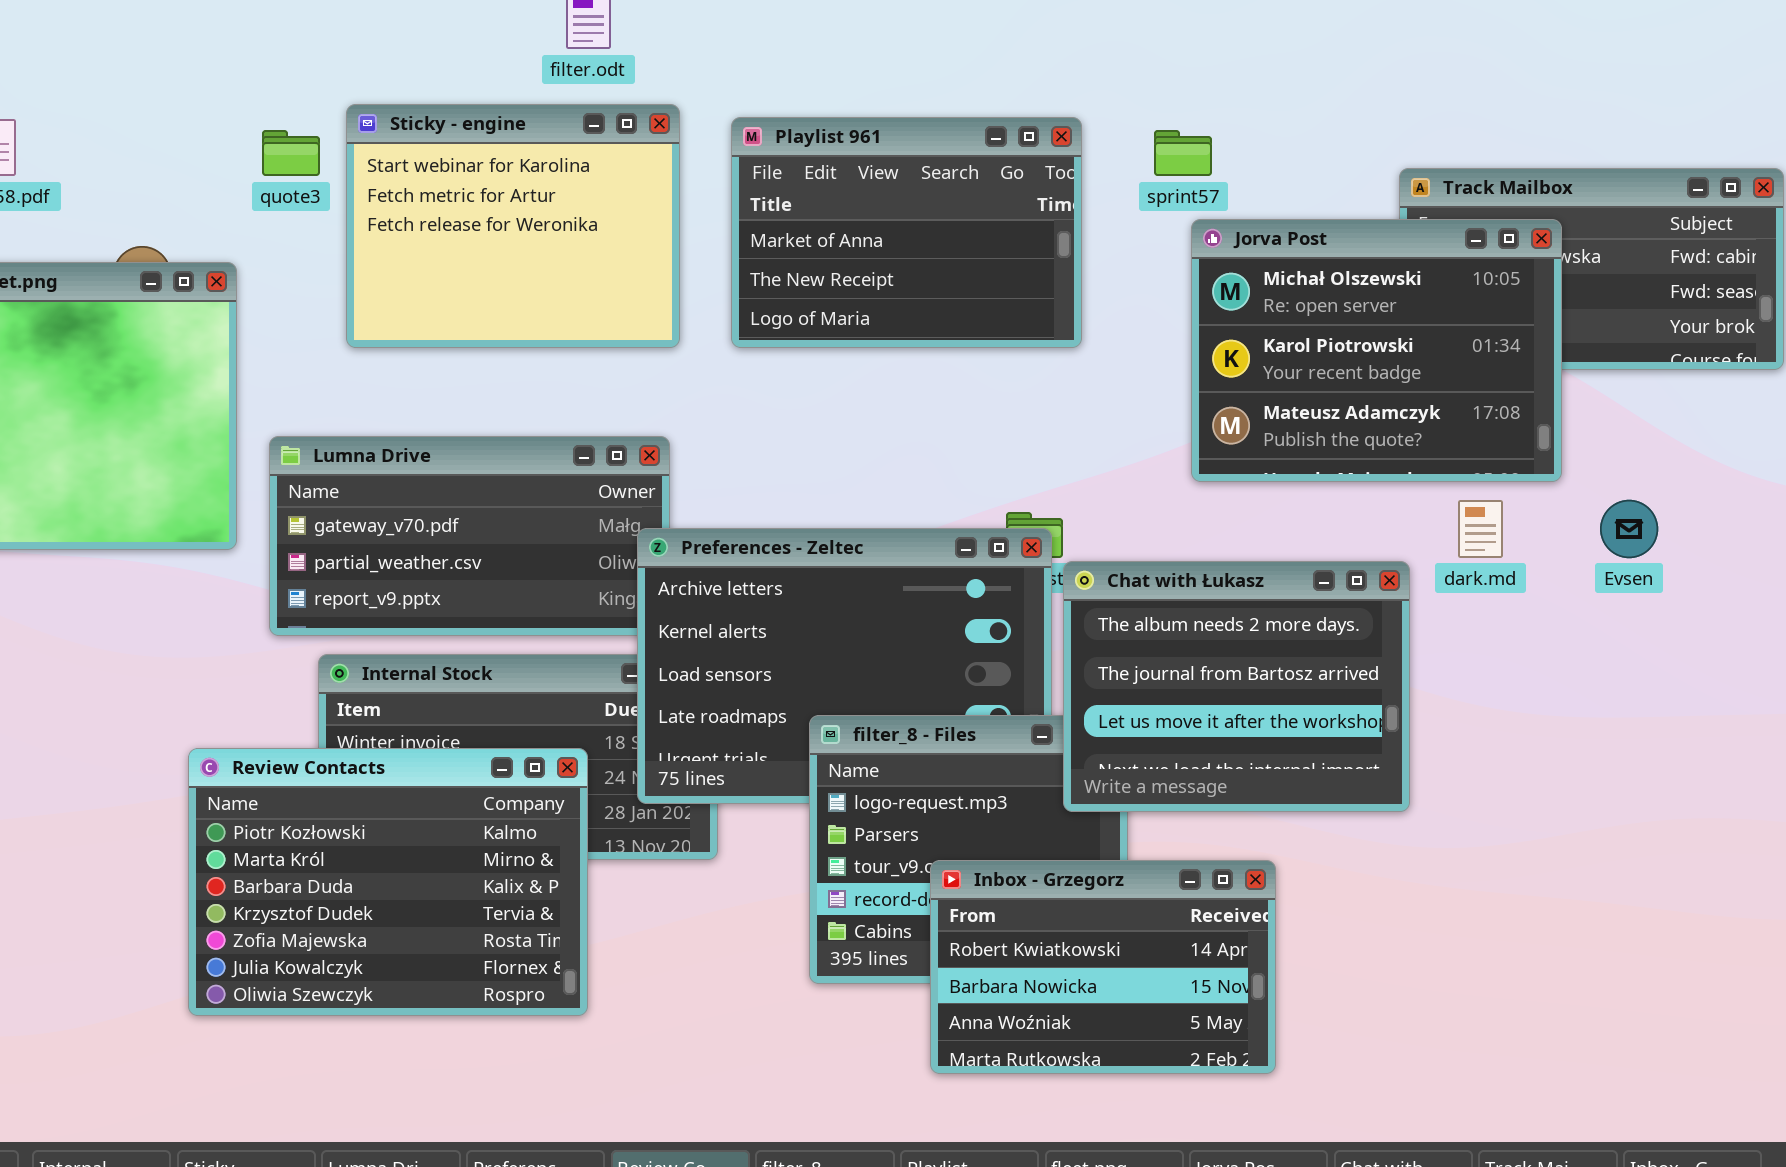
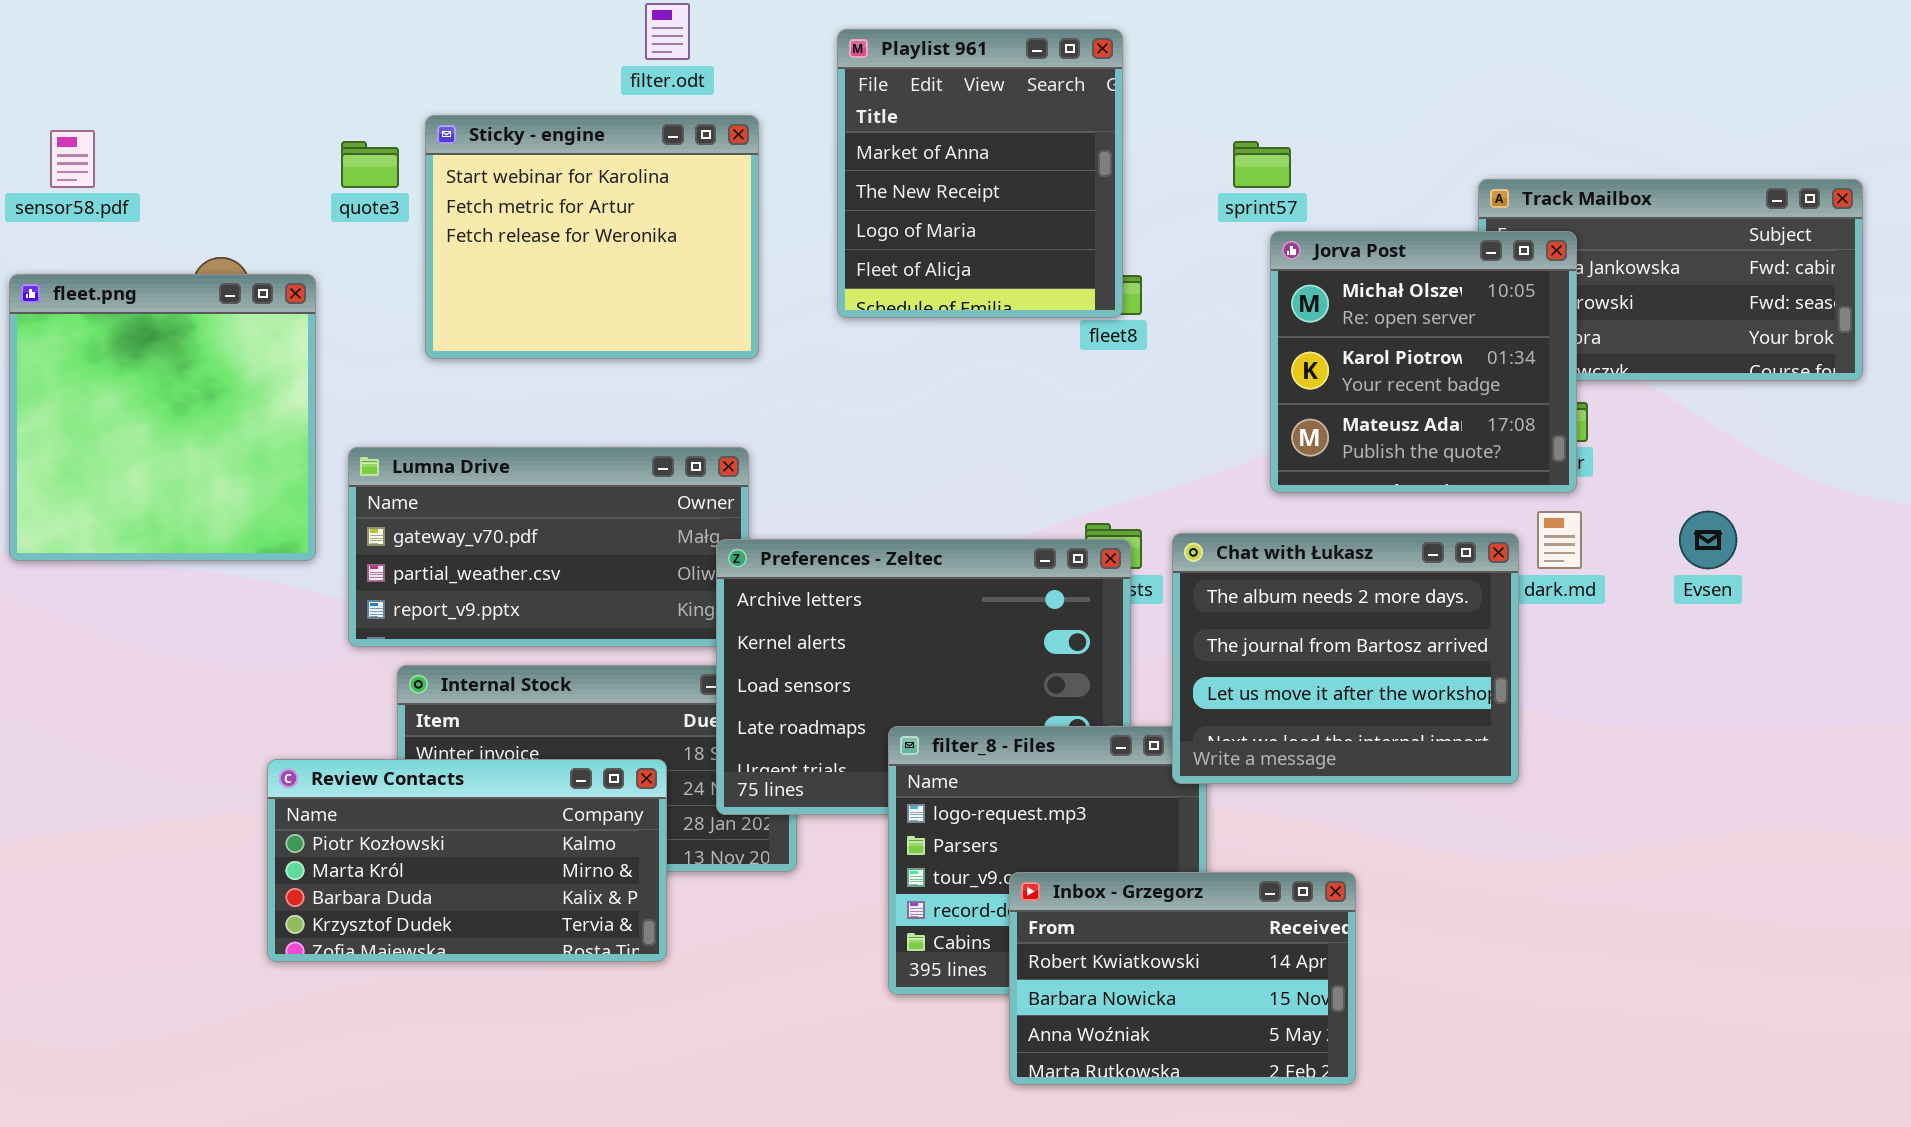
Playlist 961: [731,117,1082,348] -> [837,29,1123,318], moved, resized
Jorva Post: [1191,219,1562,482] -> [1270,231,1577,493], resized
Chat with Łukasz: [1063,561,1410,812] -> [1172,533,1519,784], moved
Review Contacts: [188,748,588,1016] -> [267,759,667,962], resized

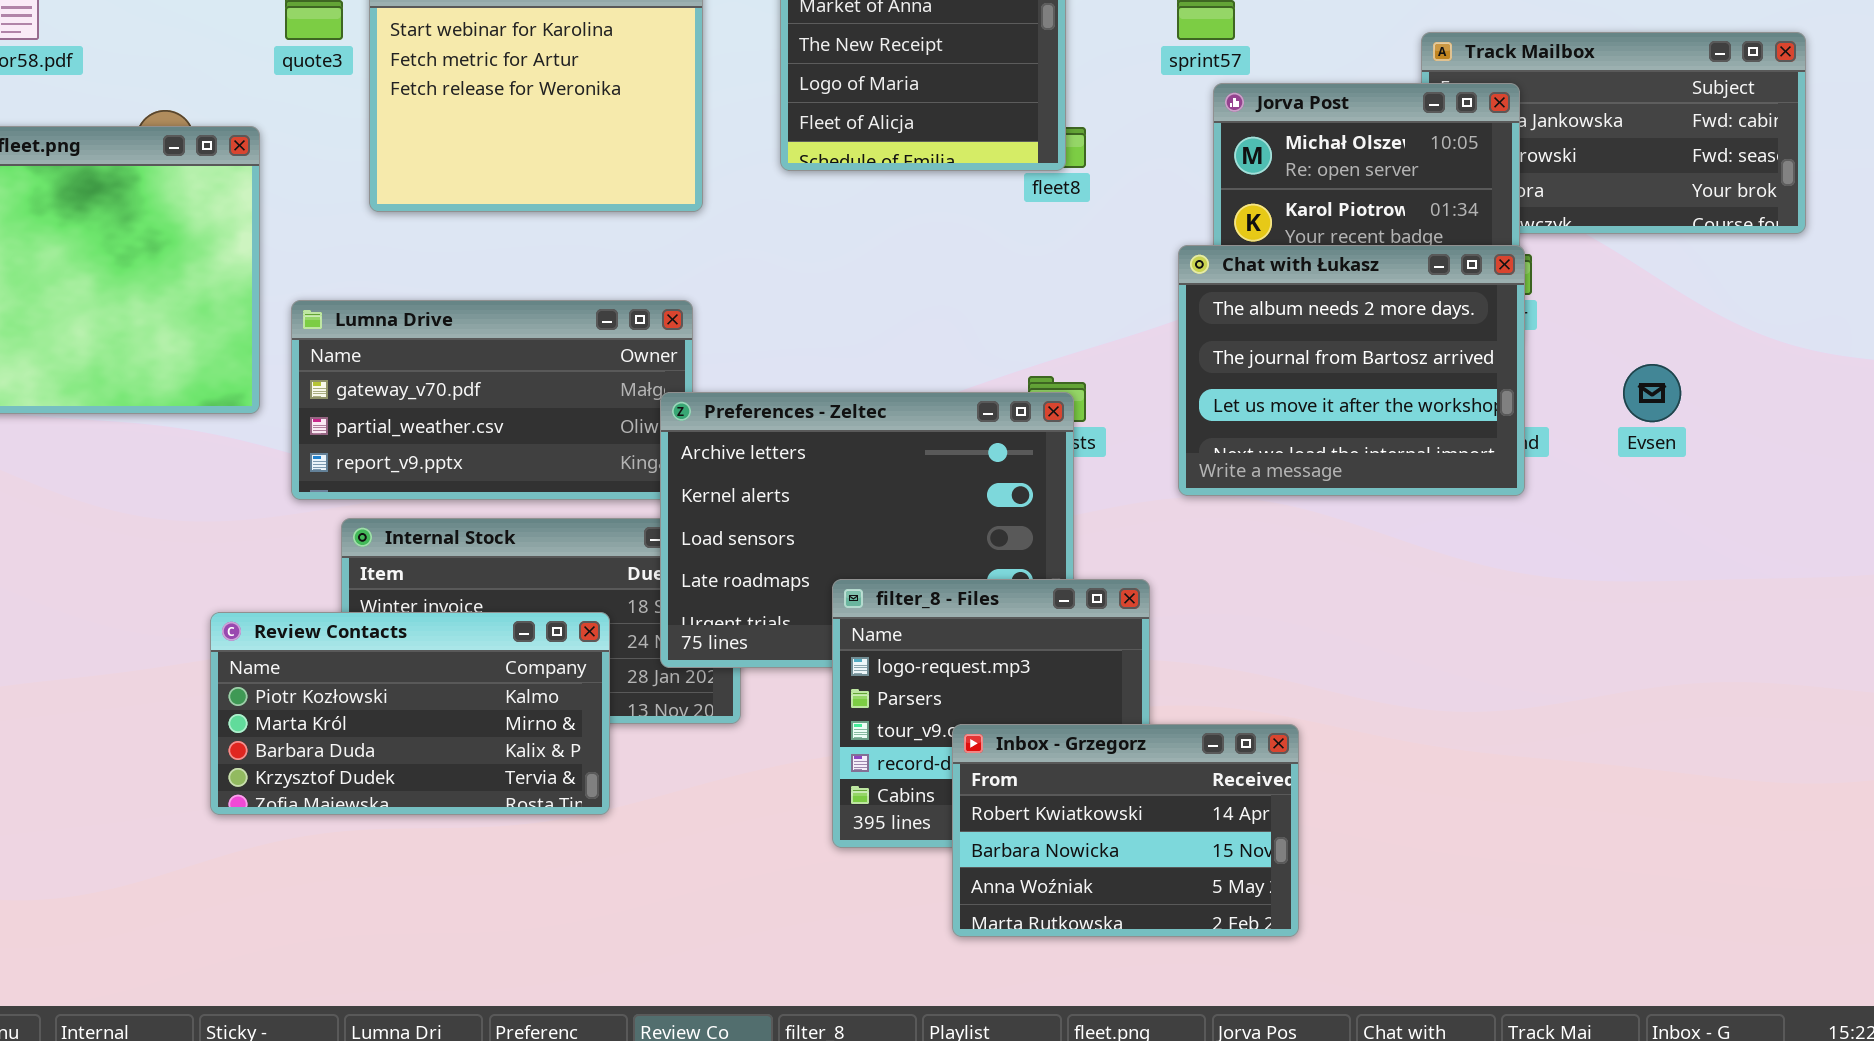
Chat with Łukasz: [1172,533,1519,784] -> [1178,245,1525,496], moved

